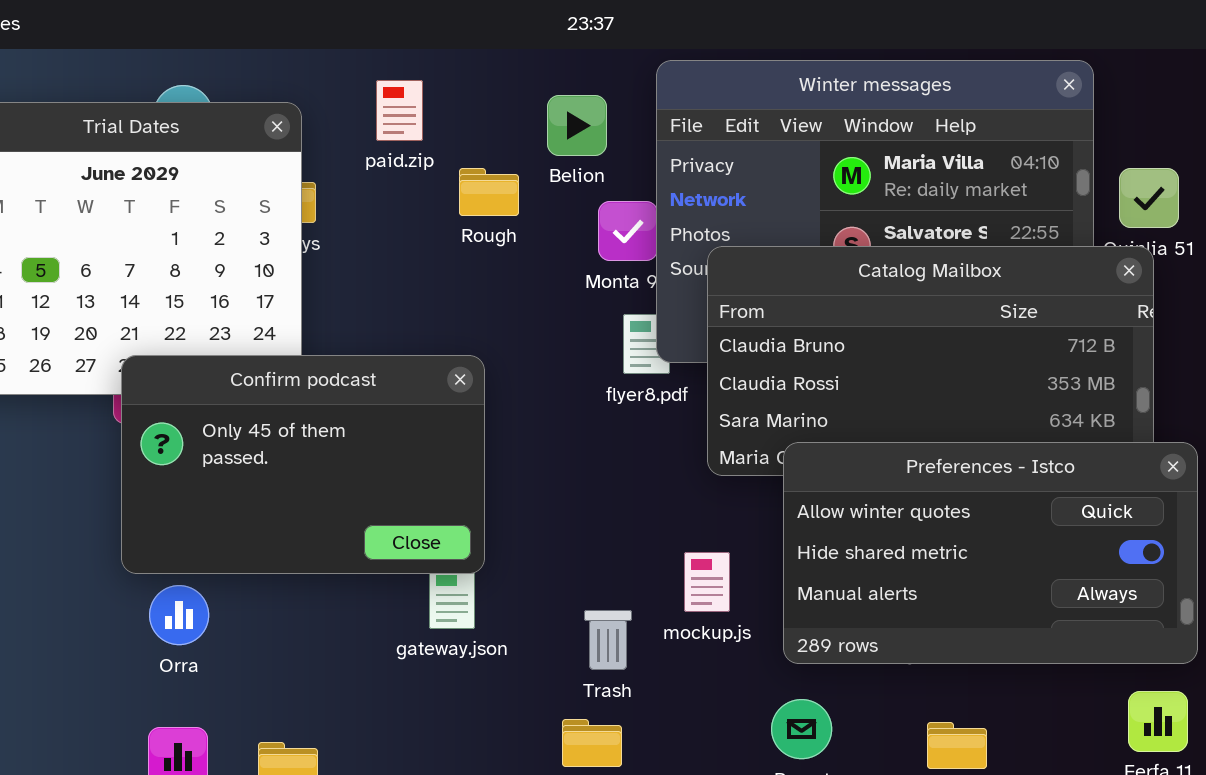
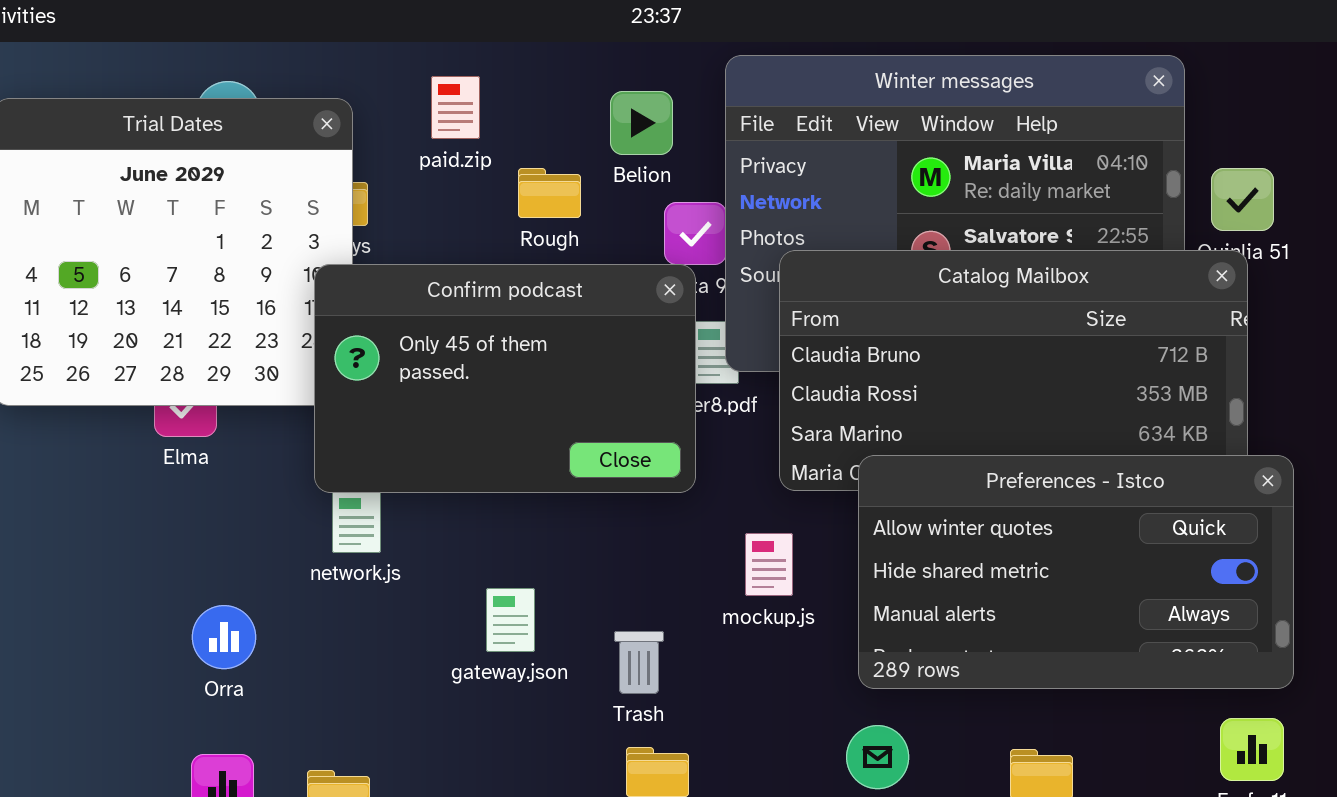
Confirm podcast: [121,355,485,574] -> [314,264,696,493], moved
mockup.js: [684,552,730,612] -> [745,533,793,596], moved
Trash: [584,610,632,670] -> [614,631,664,694], moved

